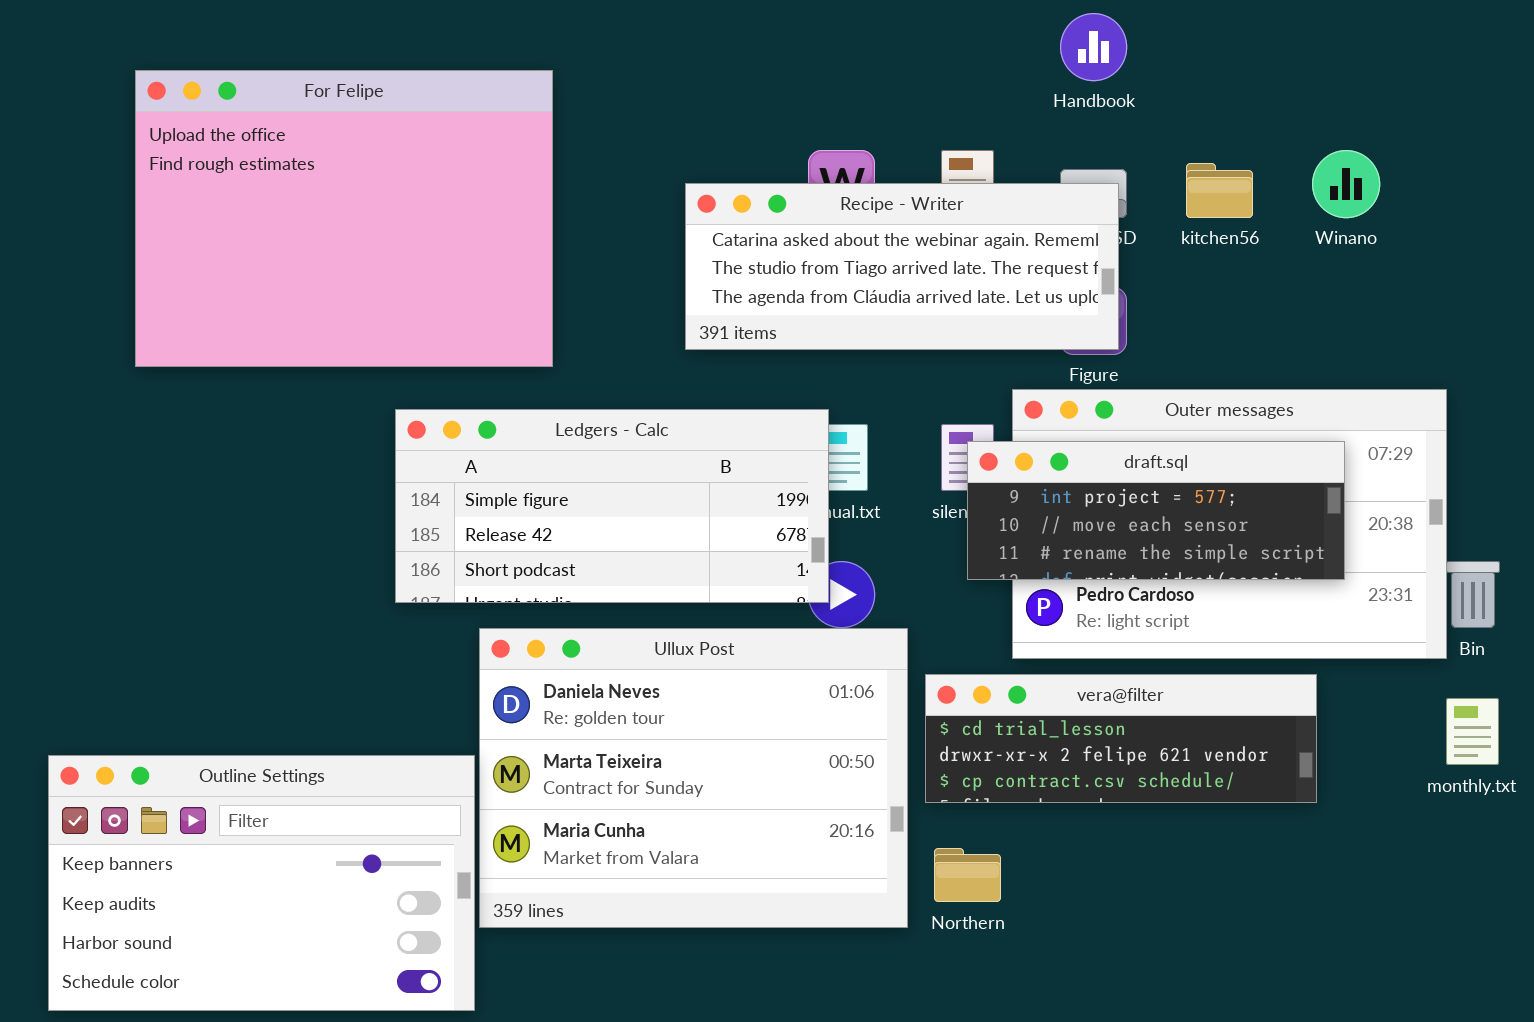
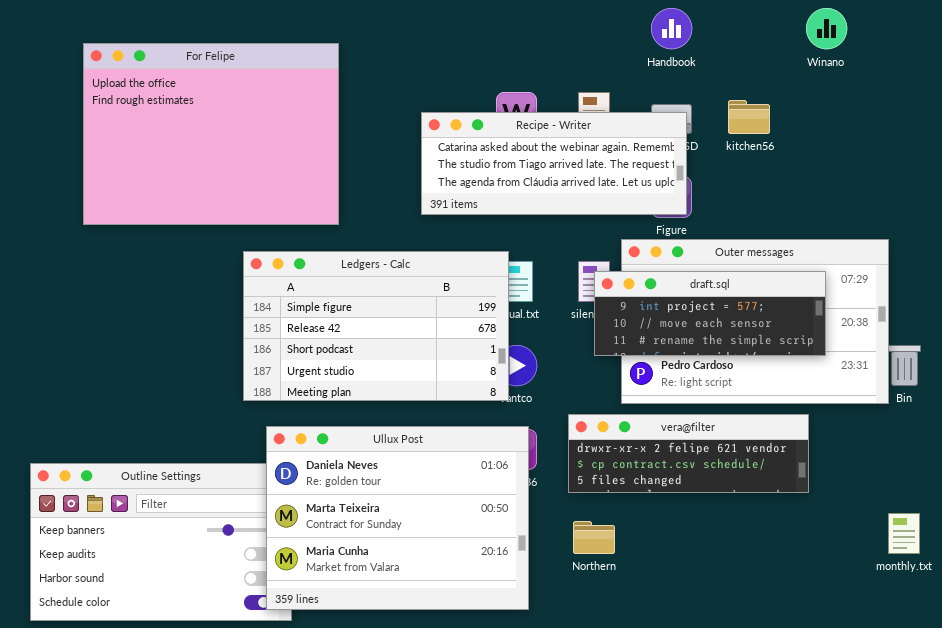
Winano: [1312,150,1380,218] -> [806,8,847,49], moved
Ledgers - Calc: [395,409,829,603] -> [243,251,509,401], resized
Ullux Post: [479,628,908,928] -> [266,426,529,610], moved
vera@filter: [925,674,1317,803] -> [568,414,809,493], scrolled down 1 row
monthly.txt: [1446,698,1499,765] -> [888,513,920,554], moved

